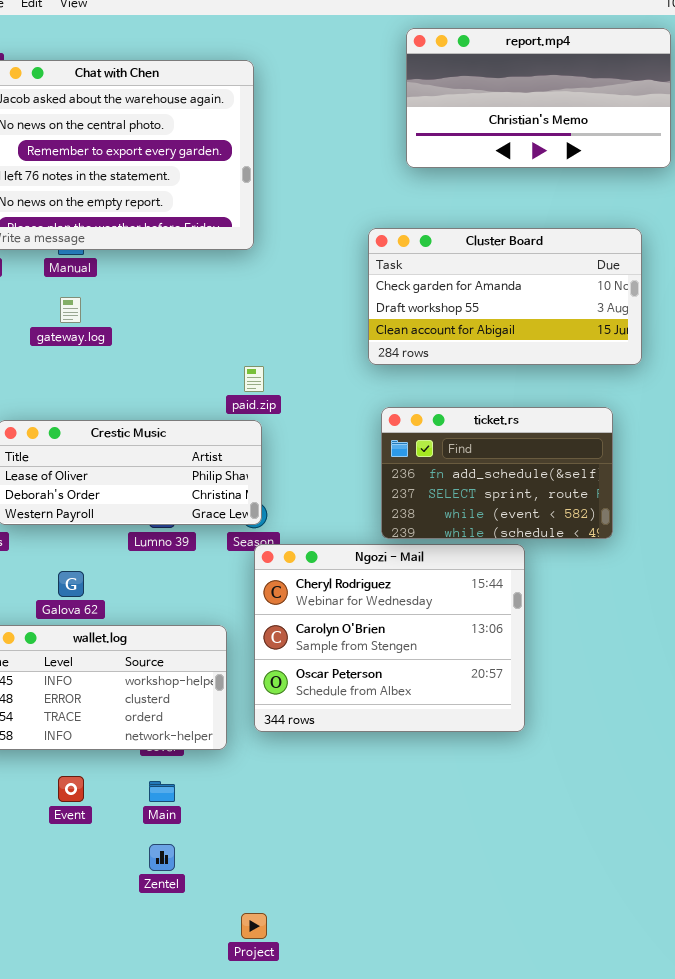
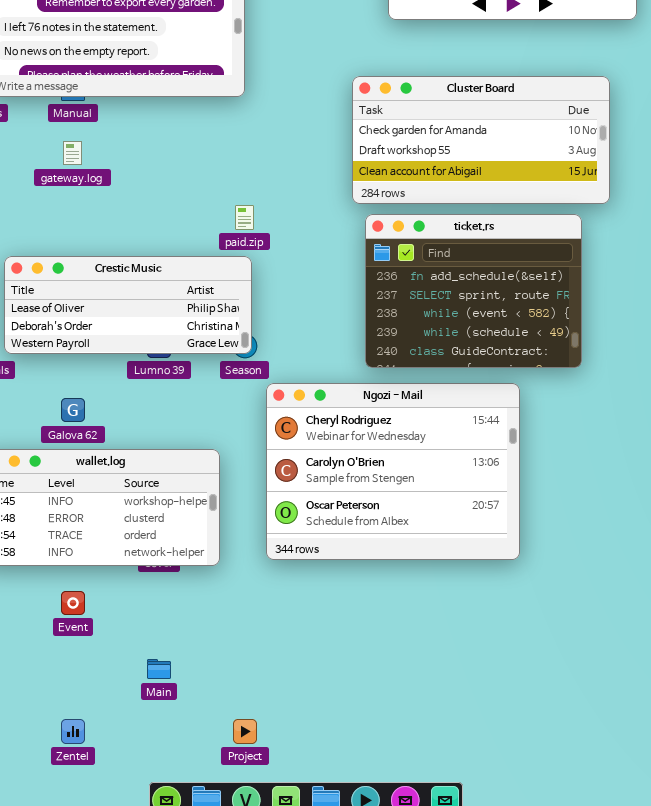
ticket.rs: [381,407,613,539] -> [365,214,582,368], resized
Ngozi - Mail: [254,544,525,732] -> [266,383,520,560], moved
Main: [149,781,175,802] -> [147,659,171,679], moved
Zentel: [149,844,175,871] -> [61,719,85,744], moved

